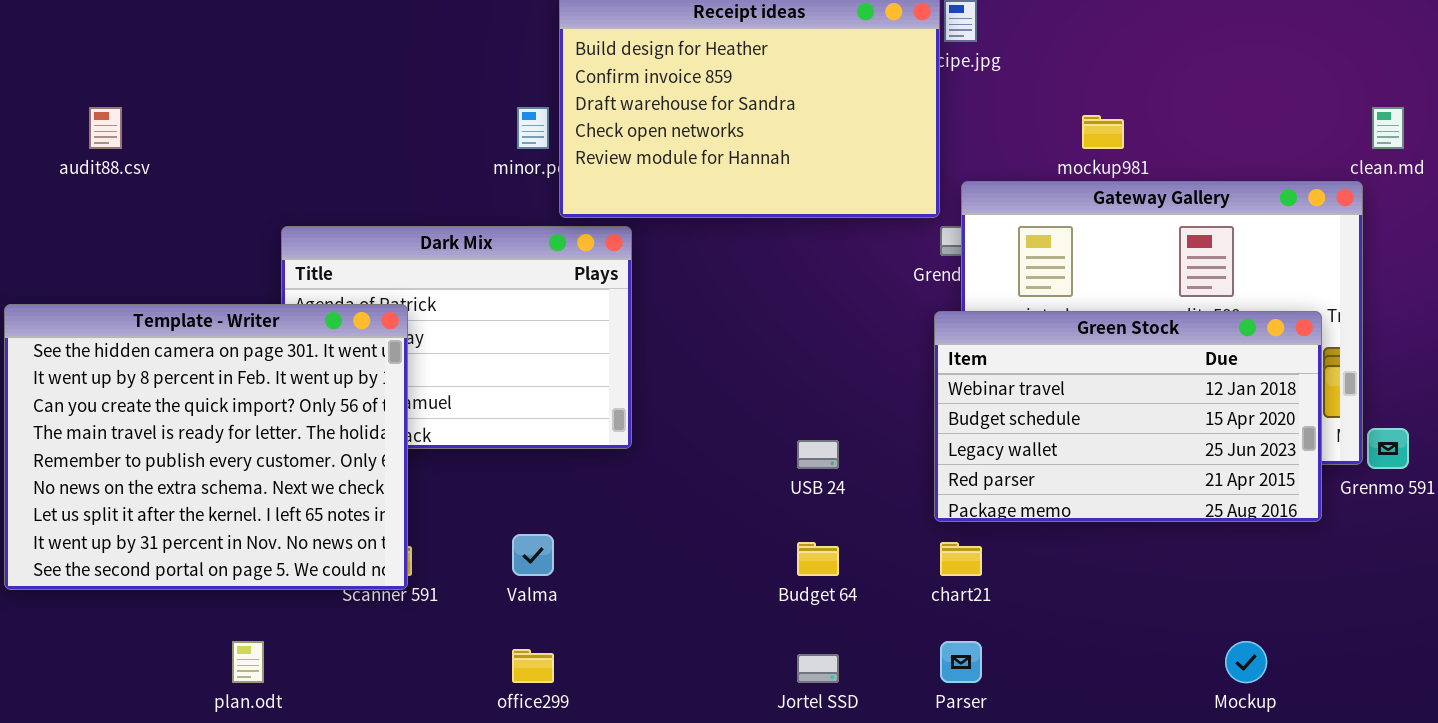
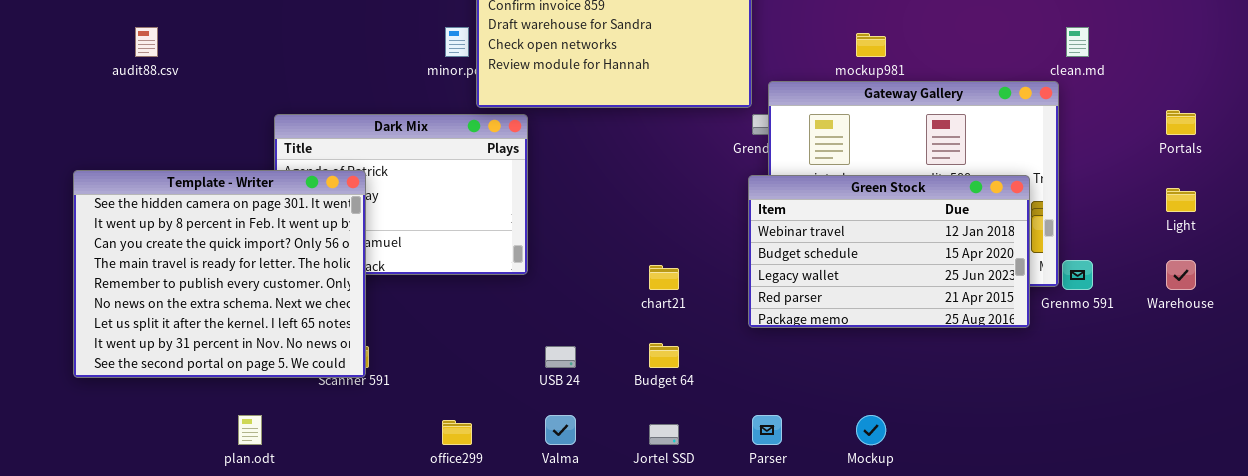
USB 24: [797,440,839,469] -> [545,346,576,368], moved
Valma: [512,534,554,576] -> [545,415,576,445], moved
chart21: [940,542,982,576] -> [649,265,679,290], moved
Mockup: [1225,641,1267,683] -> [856,415,886,445], moved

